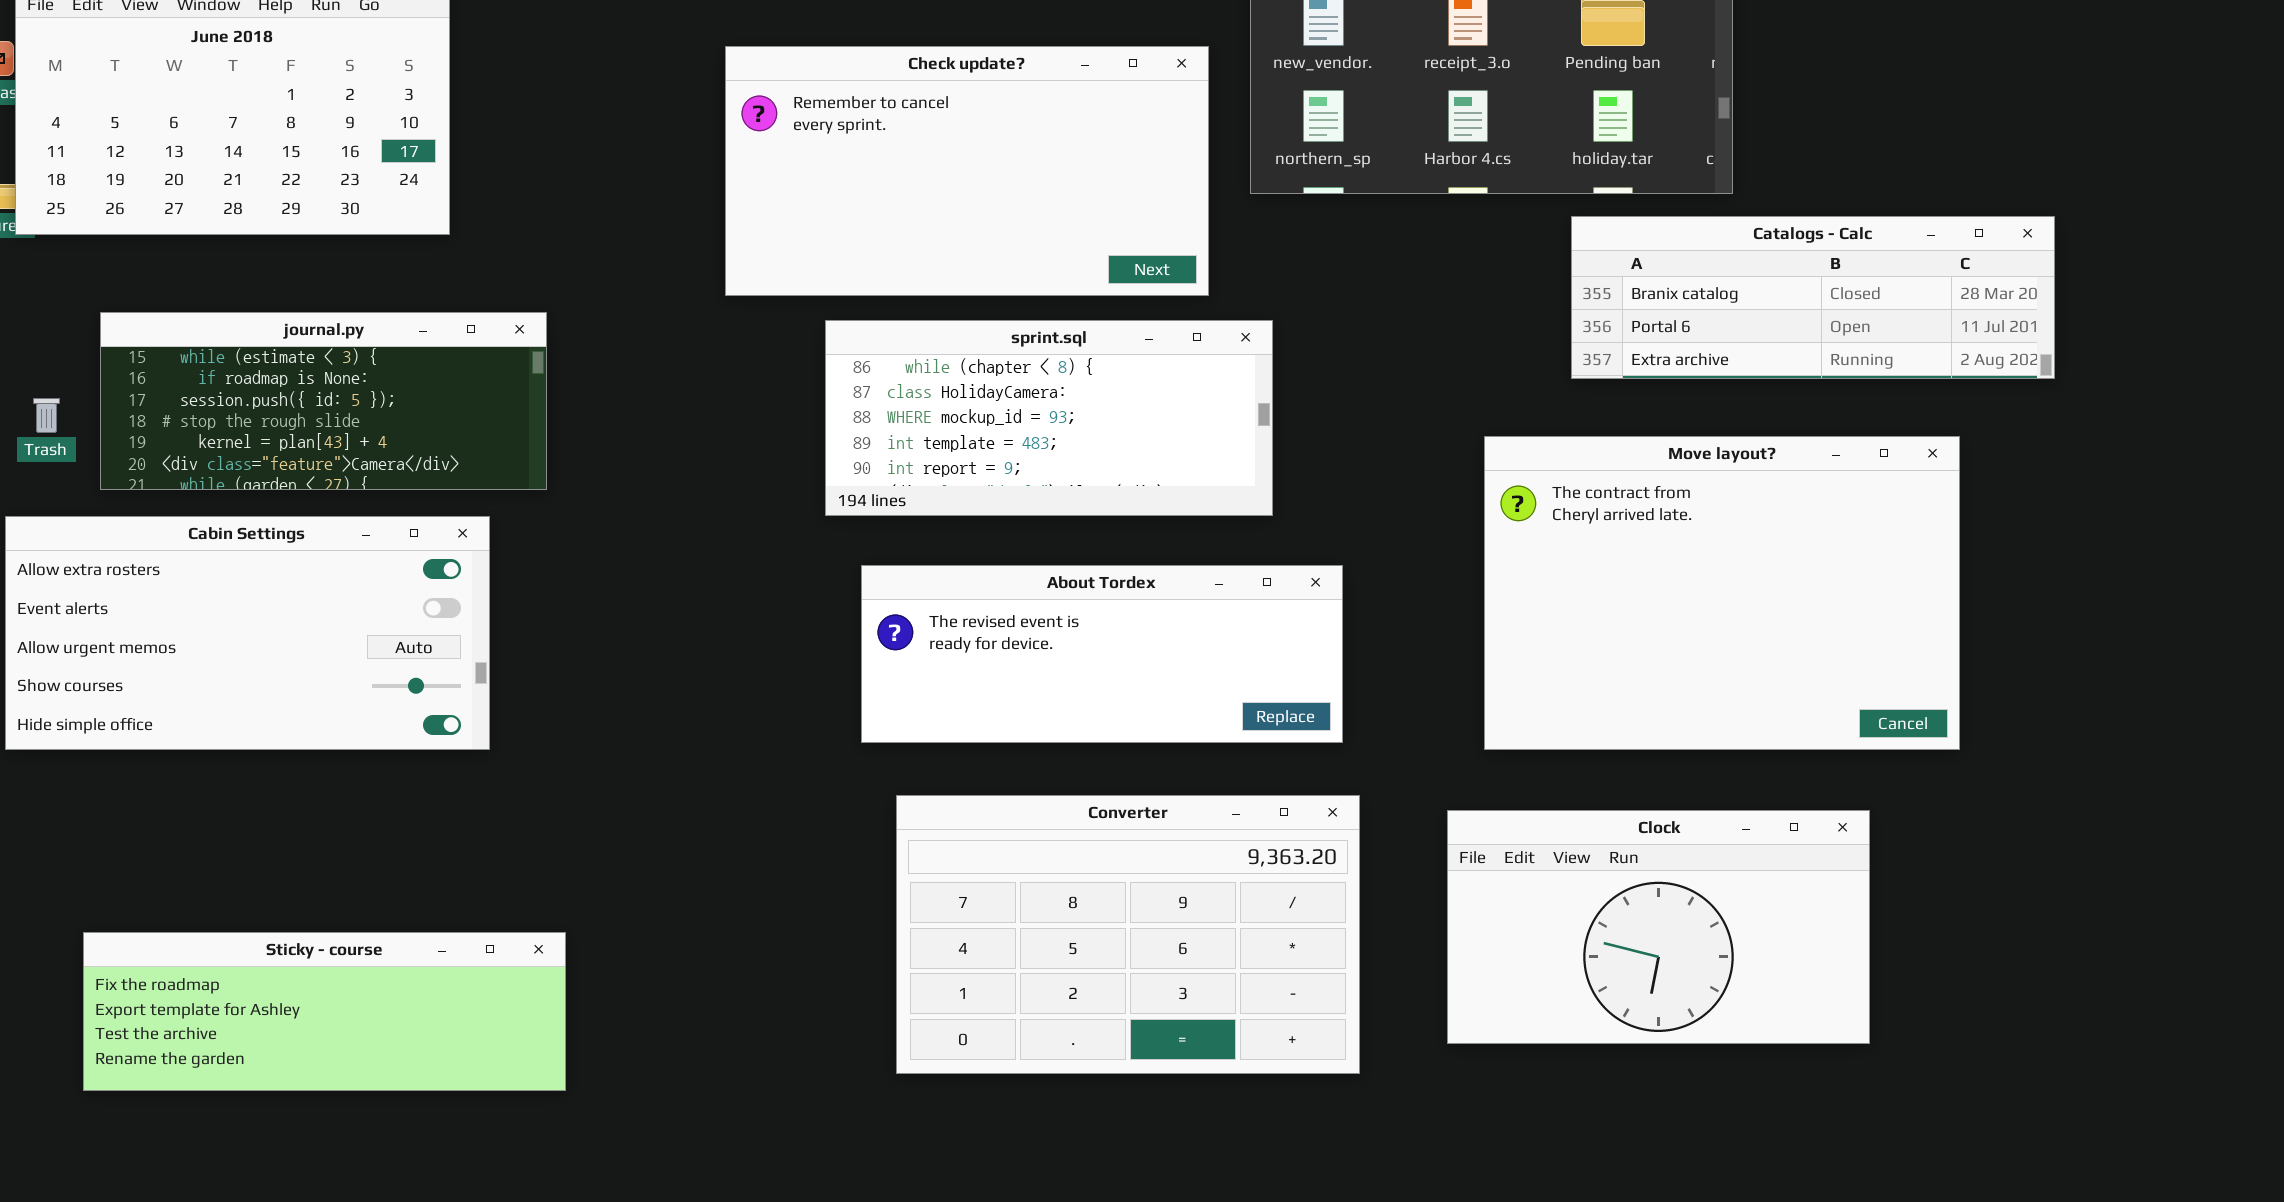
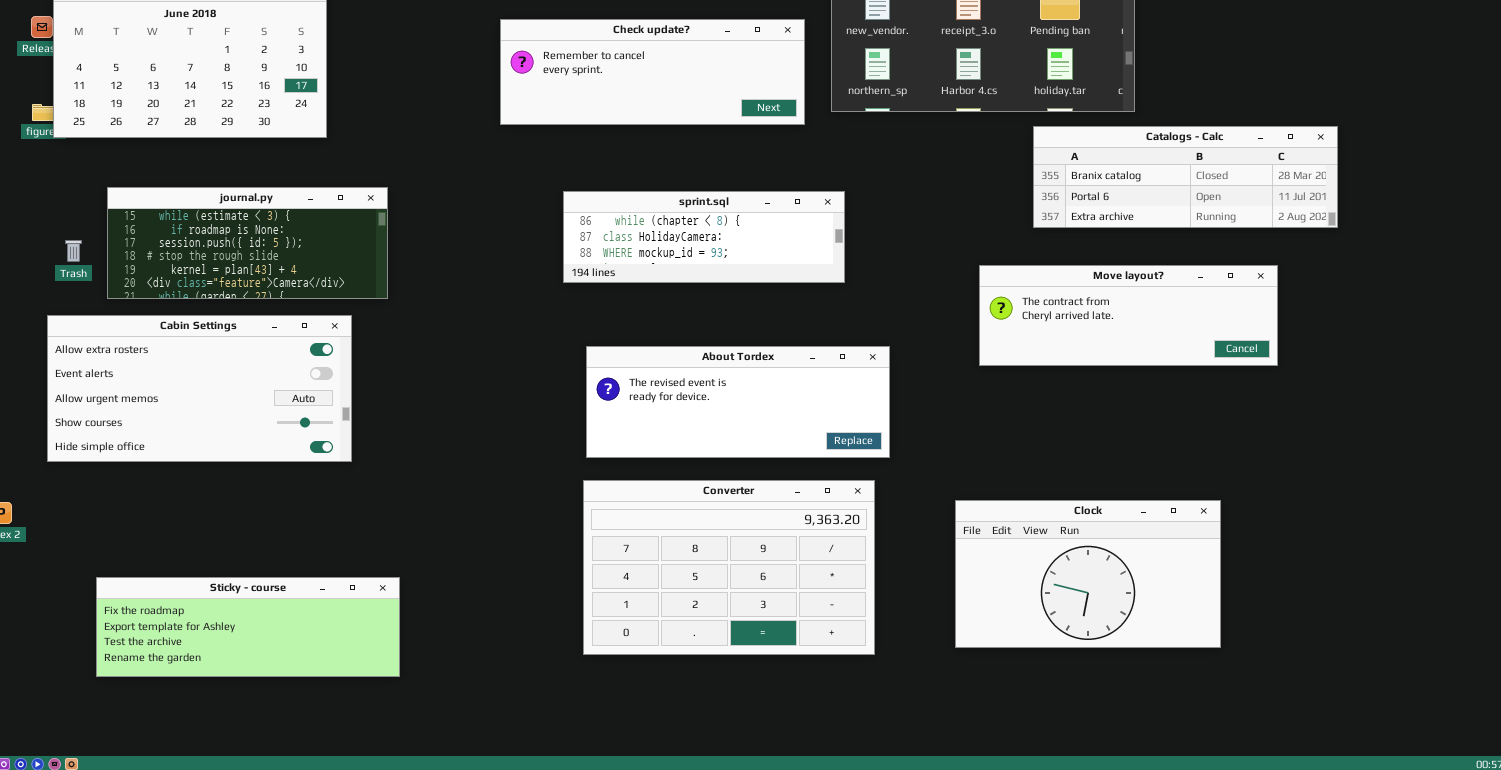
Check update?: [725,46,1209,296] -> [500,19,805,125], resized
sprint.sql: [825,320,1273,516] -> [563,191,845,283], resized
Move layout?: [1484,436,1960,750] -> [979,265,1278,366], resized
Converter: [896,795,1360,1074] -> [583,480,875,655], moved

